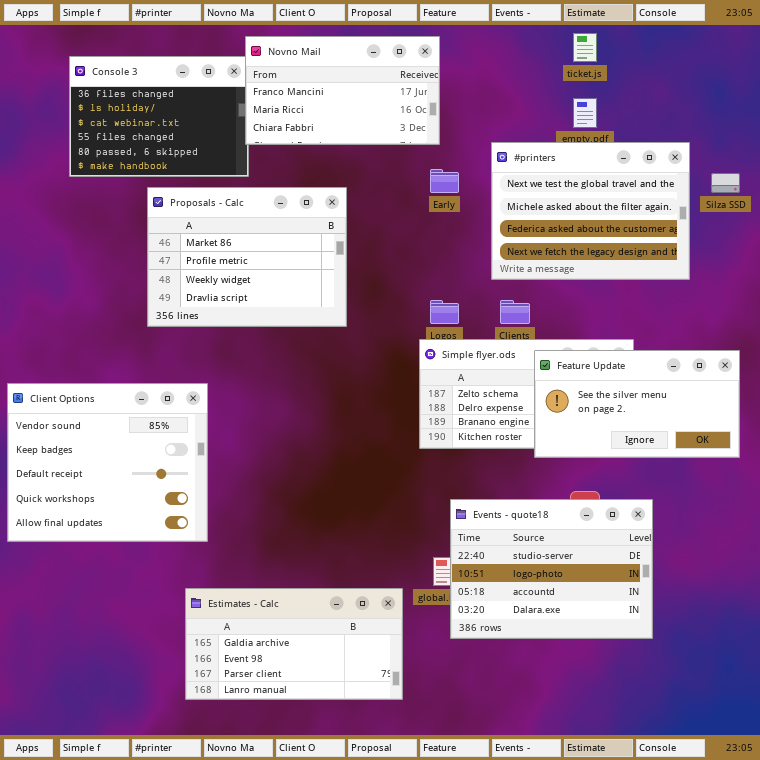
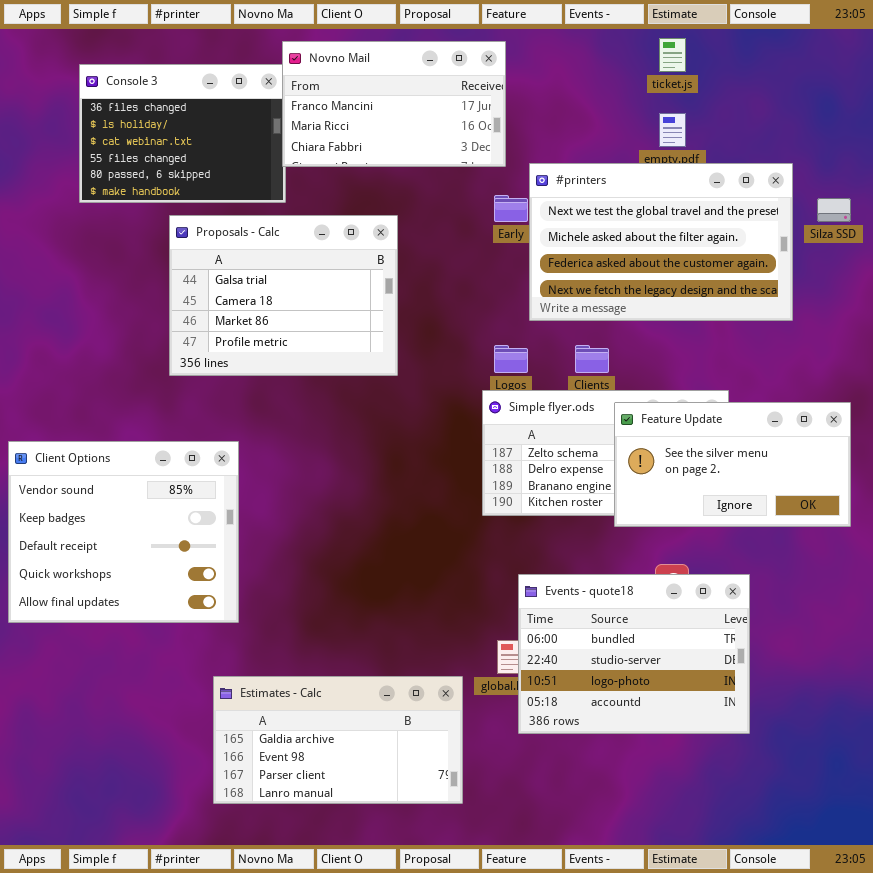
#printers: [491,142,690,280] -> [529,163,793,321], resized
Proposals - Calc: [147,187,347,327] -> [169,215,398,376], scrolled up 2 rows
Events - quote18: [450,499,653,639] -> [518,574,750,734], scrolled up 1 row

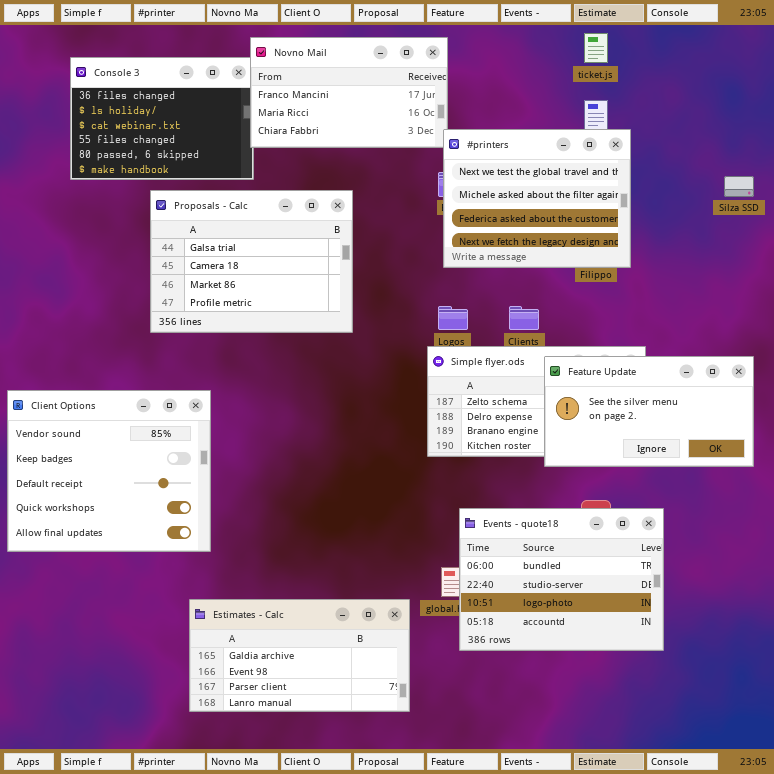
#printers: [529,163,793,321] -> [443,129,631,268], moved, resized

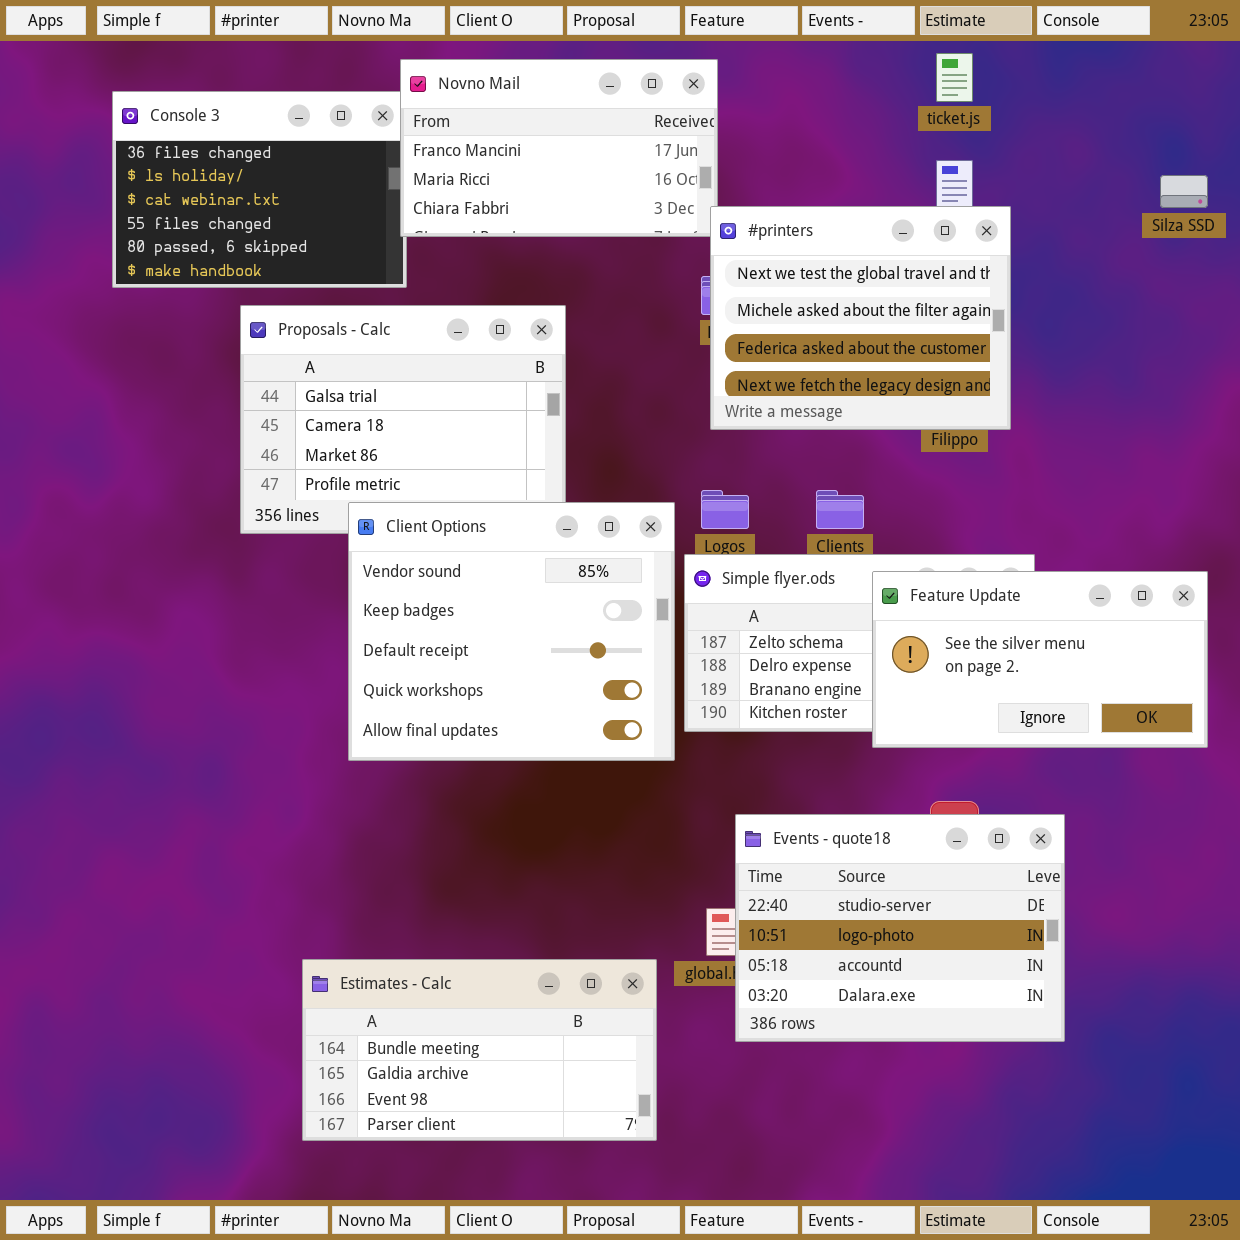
Silza SSD: [724,176,754,197] -> [1160,175,1208,208], moved
Client Options: [7,390,211,552] -> [348,502,675,761], moved
Events - quote18: [459,508,664,651] -> [735,814,1065,1042], scrolled down 1 row
Estimates - Calc: [189,599,410,712] -> [302,959,657,1141], scrolled up 1 row

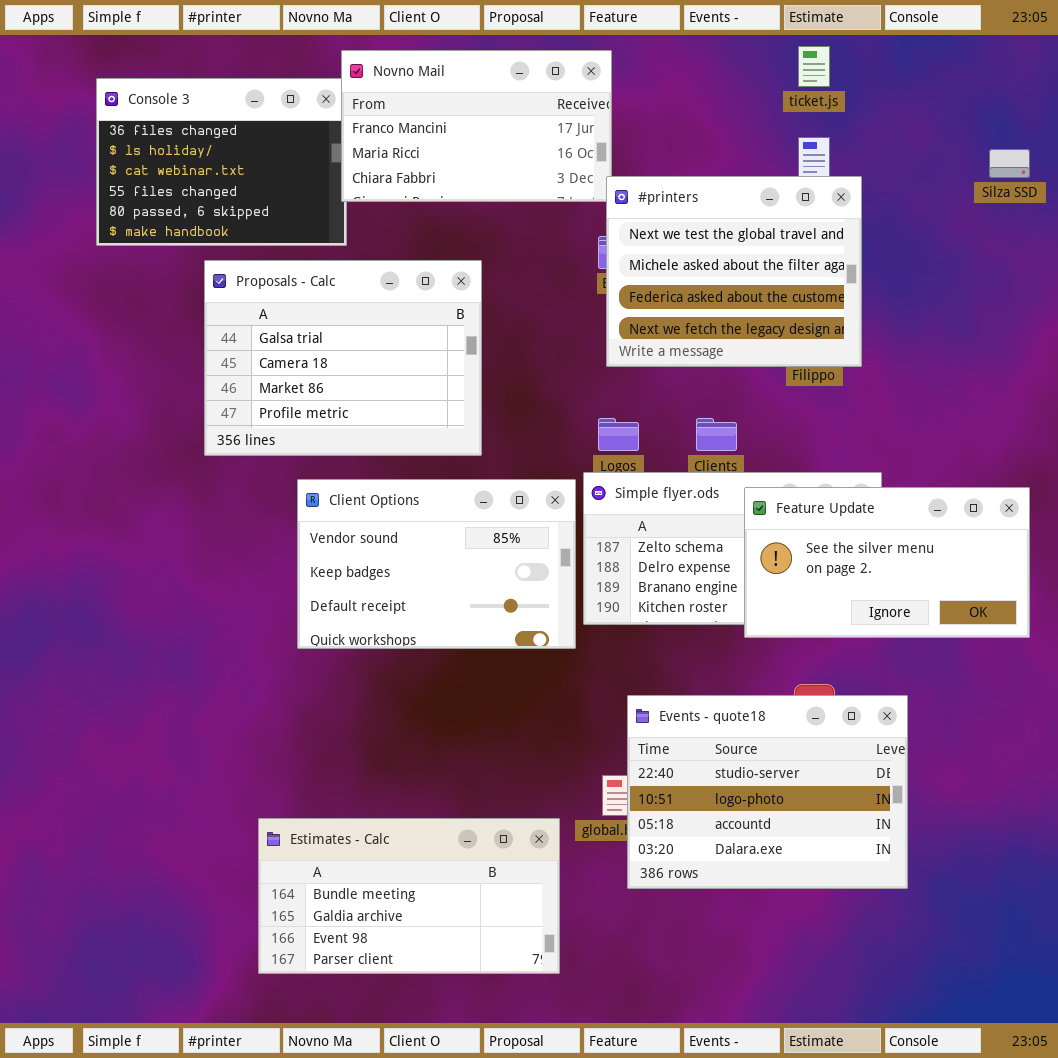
Client Options: [348,502,675,761] -> [297,479,576,649], resized

